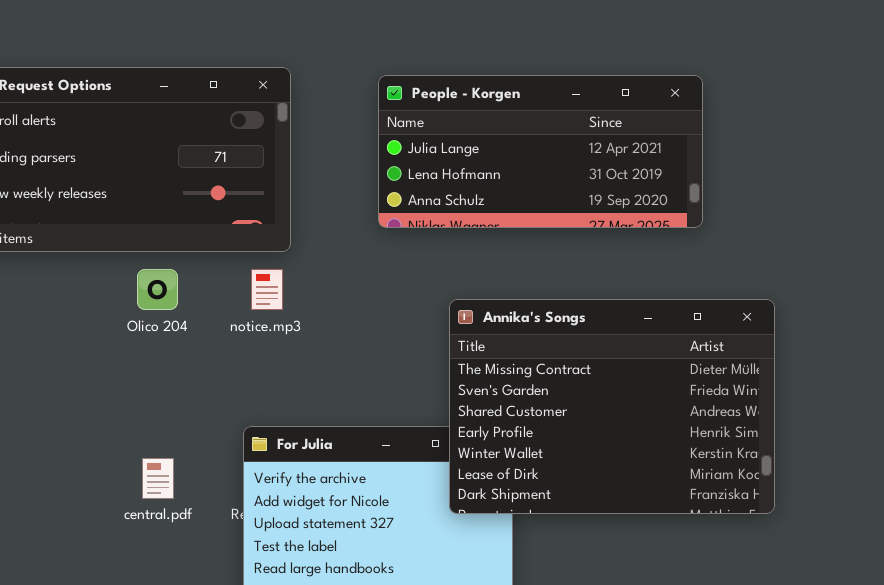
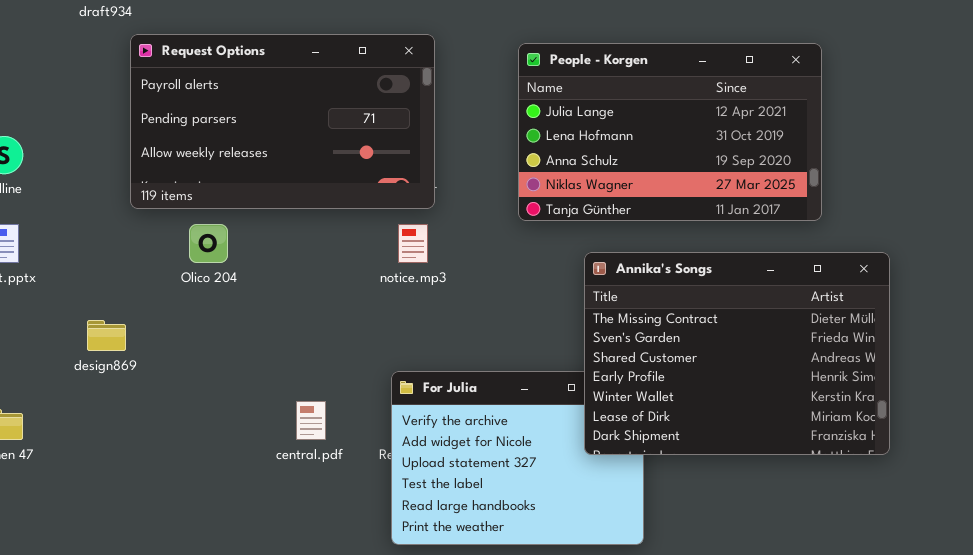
People - Korgen: [378,75,703,228] -> [518,43,822,221], resized
Olico 204: [137,269,178,310] -> [189,224,228,263], moved

